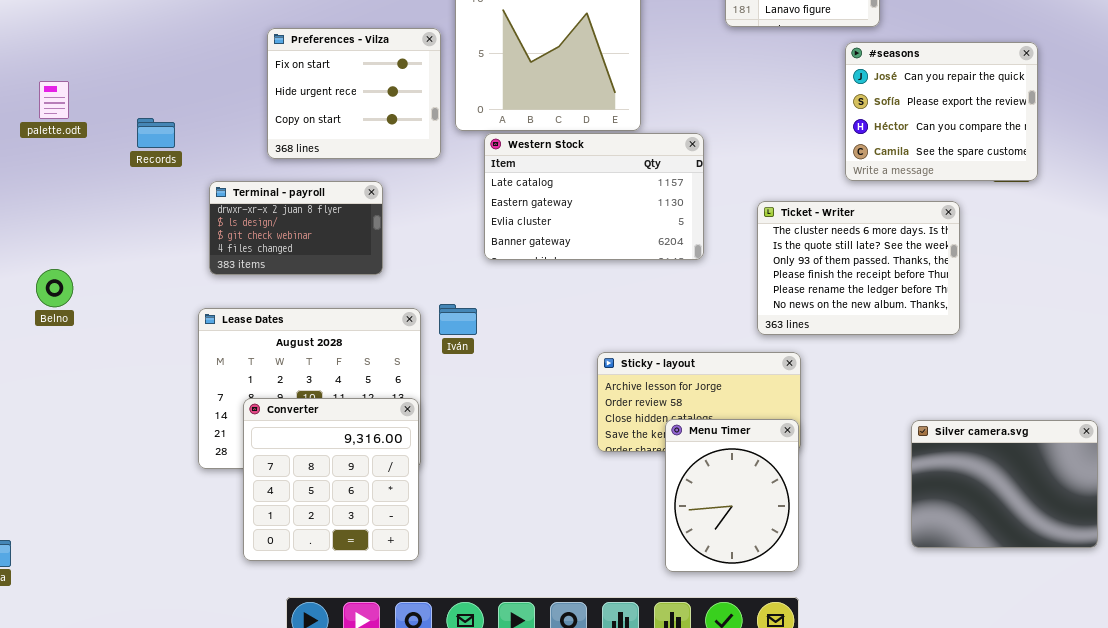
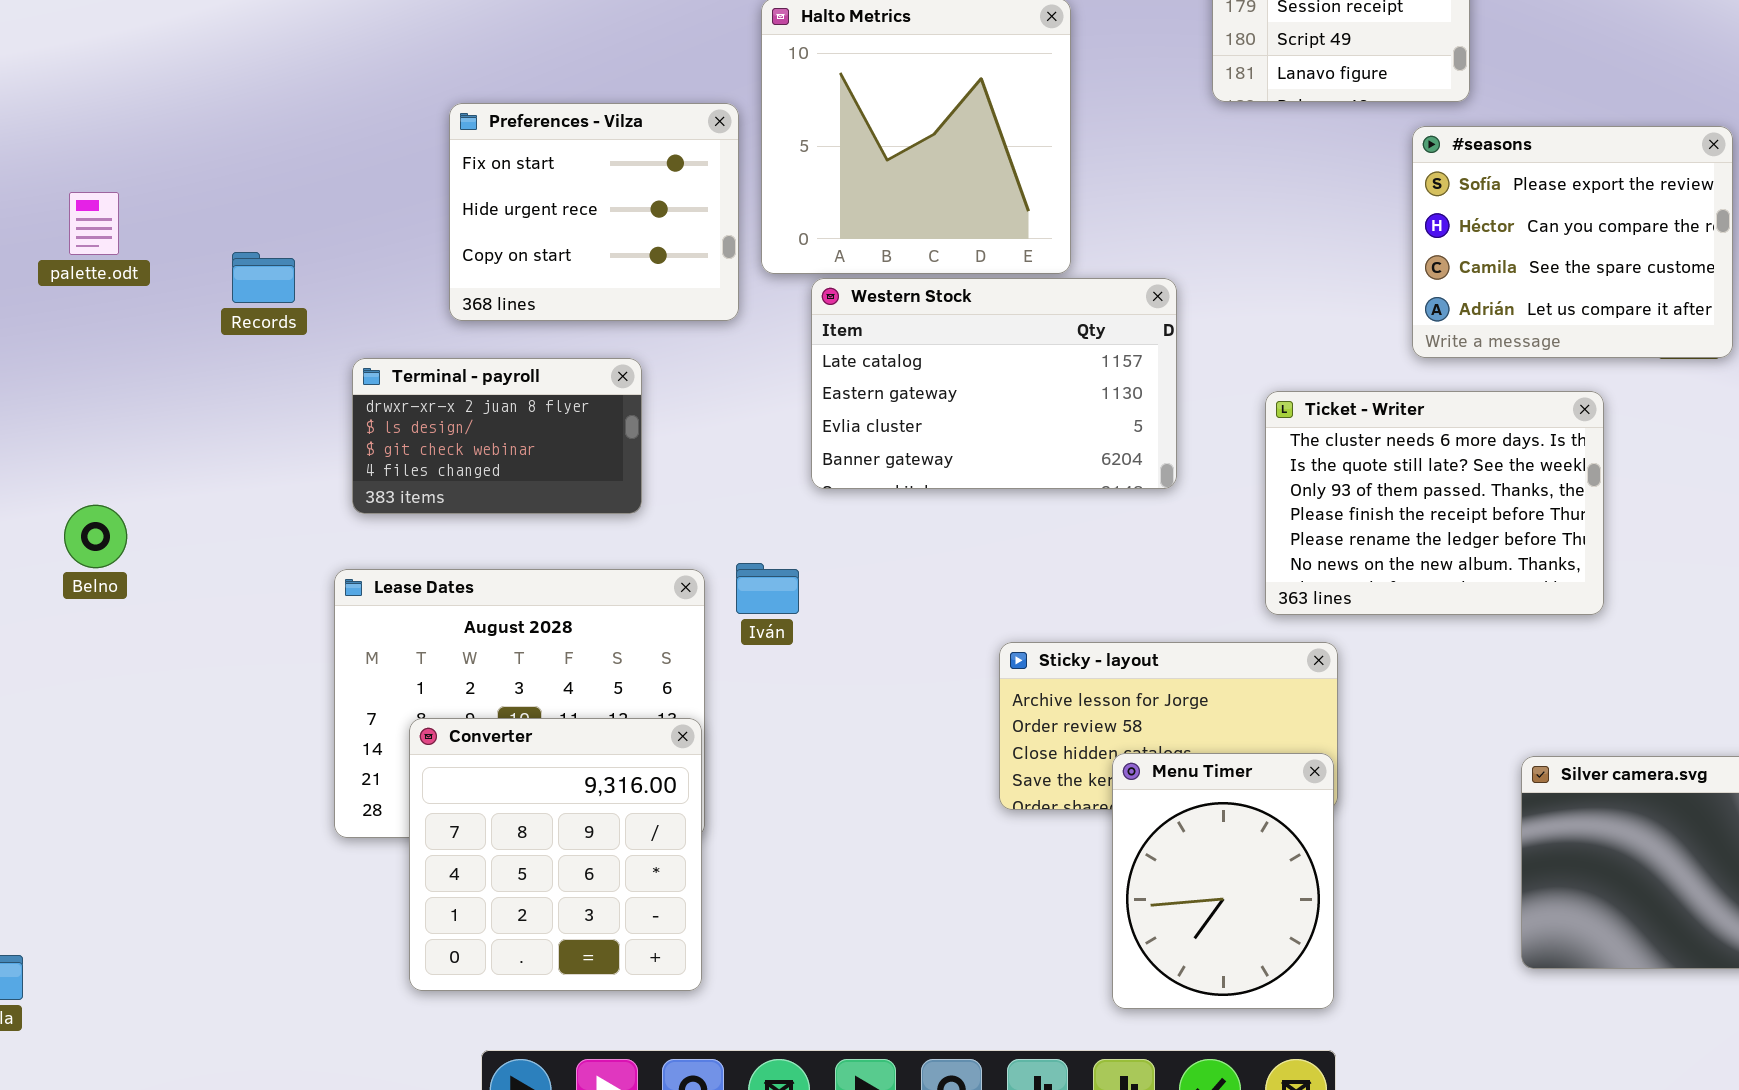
#seasons: [845,42,1038,181] -> [1412,126,1733,358], scrolled down 1 row

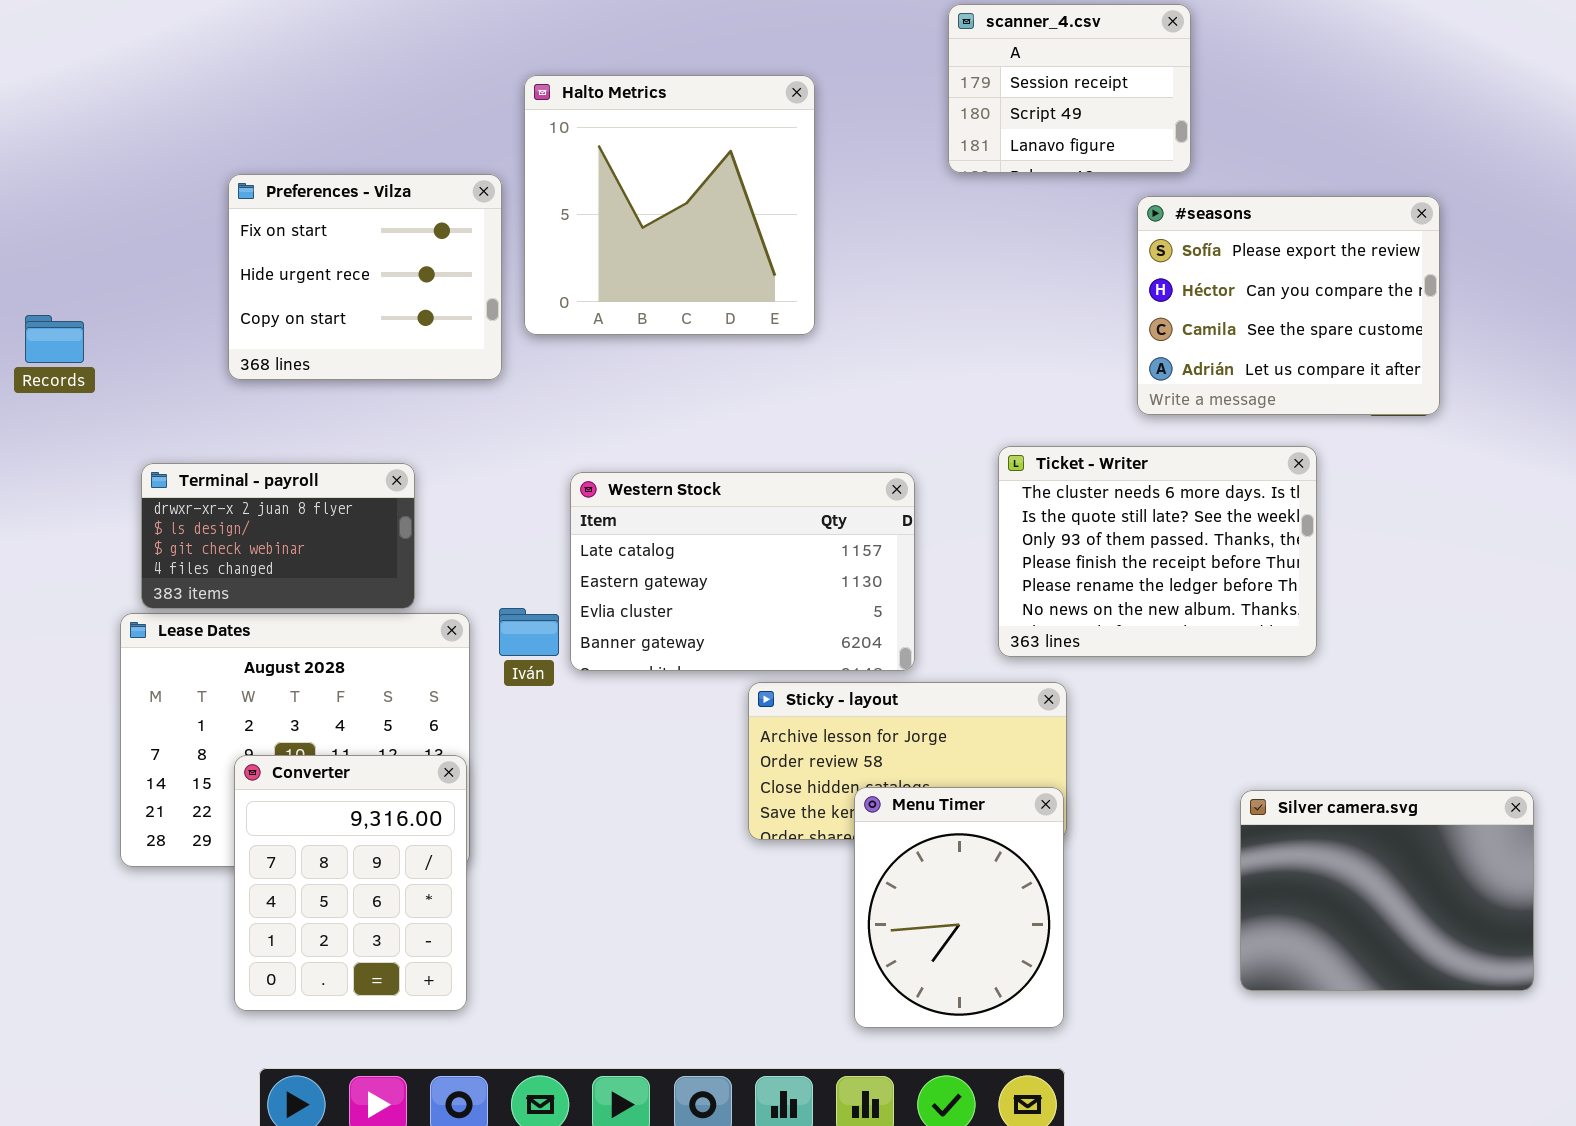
Western Stock: [811,278,1177,489] -> [570,472,915,671], moved
Terminal - payroll: [352,358,642,514] -> [141,463,415,609], moved
Converter: [409,718,702,991] -> [234,755,467,1011], resized

